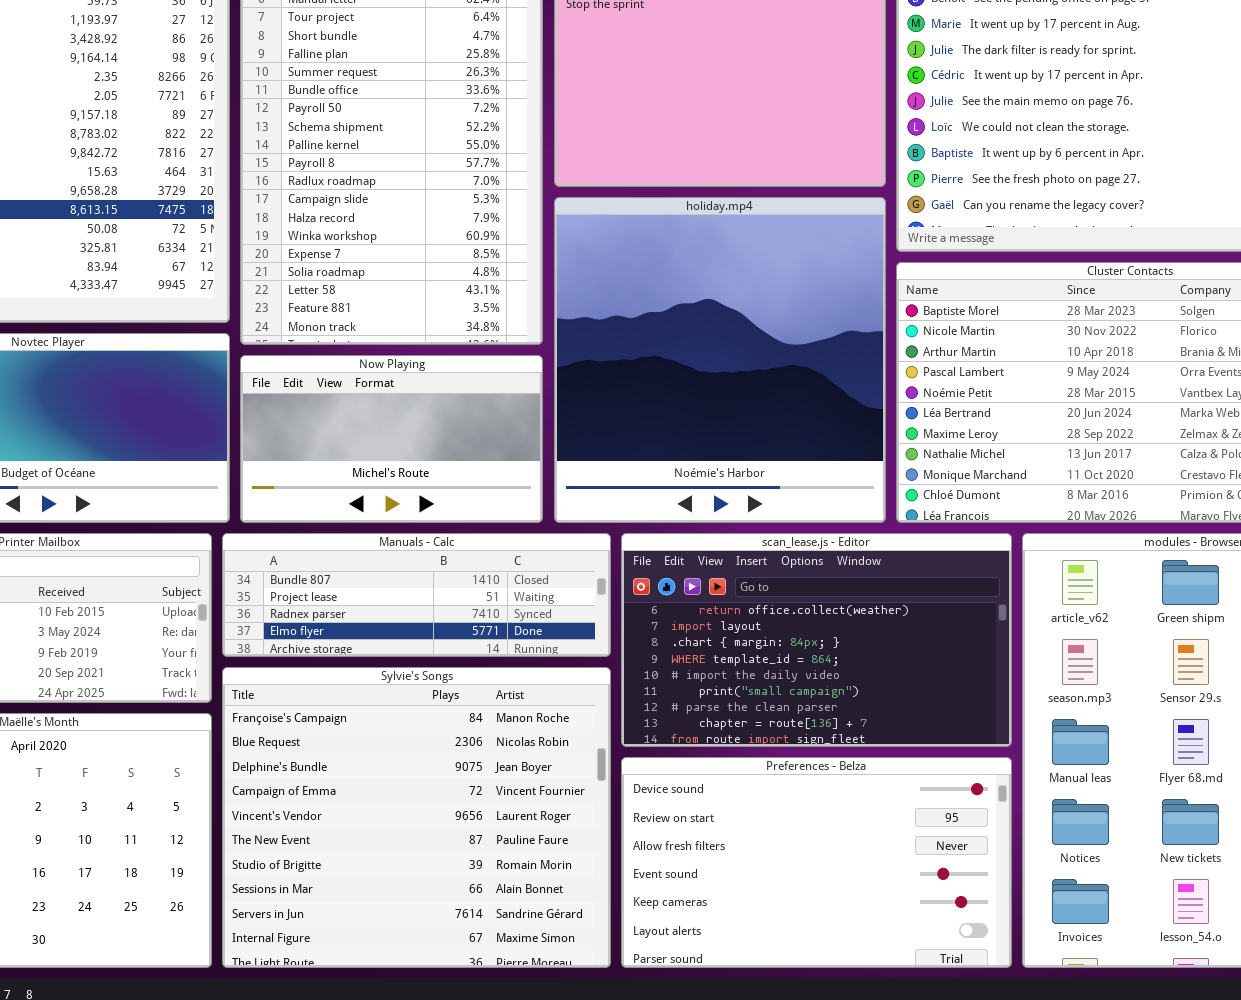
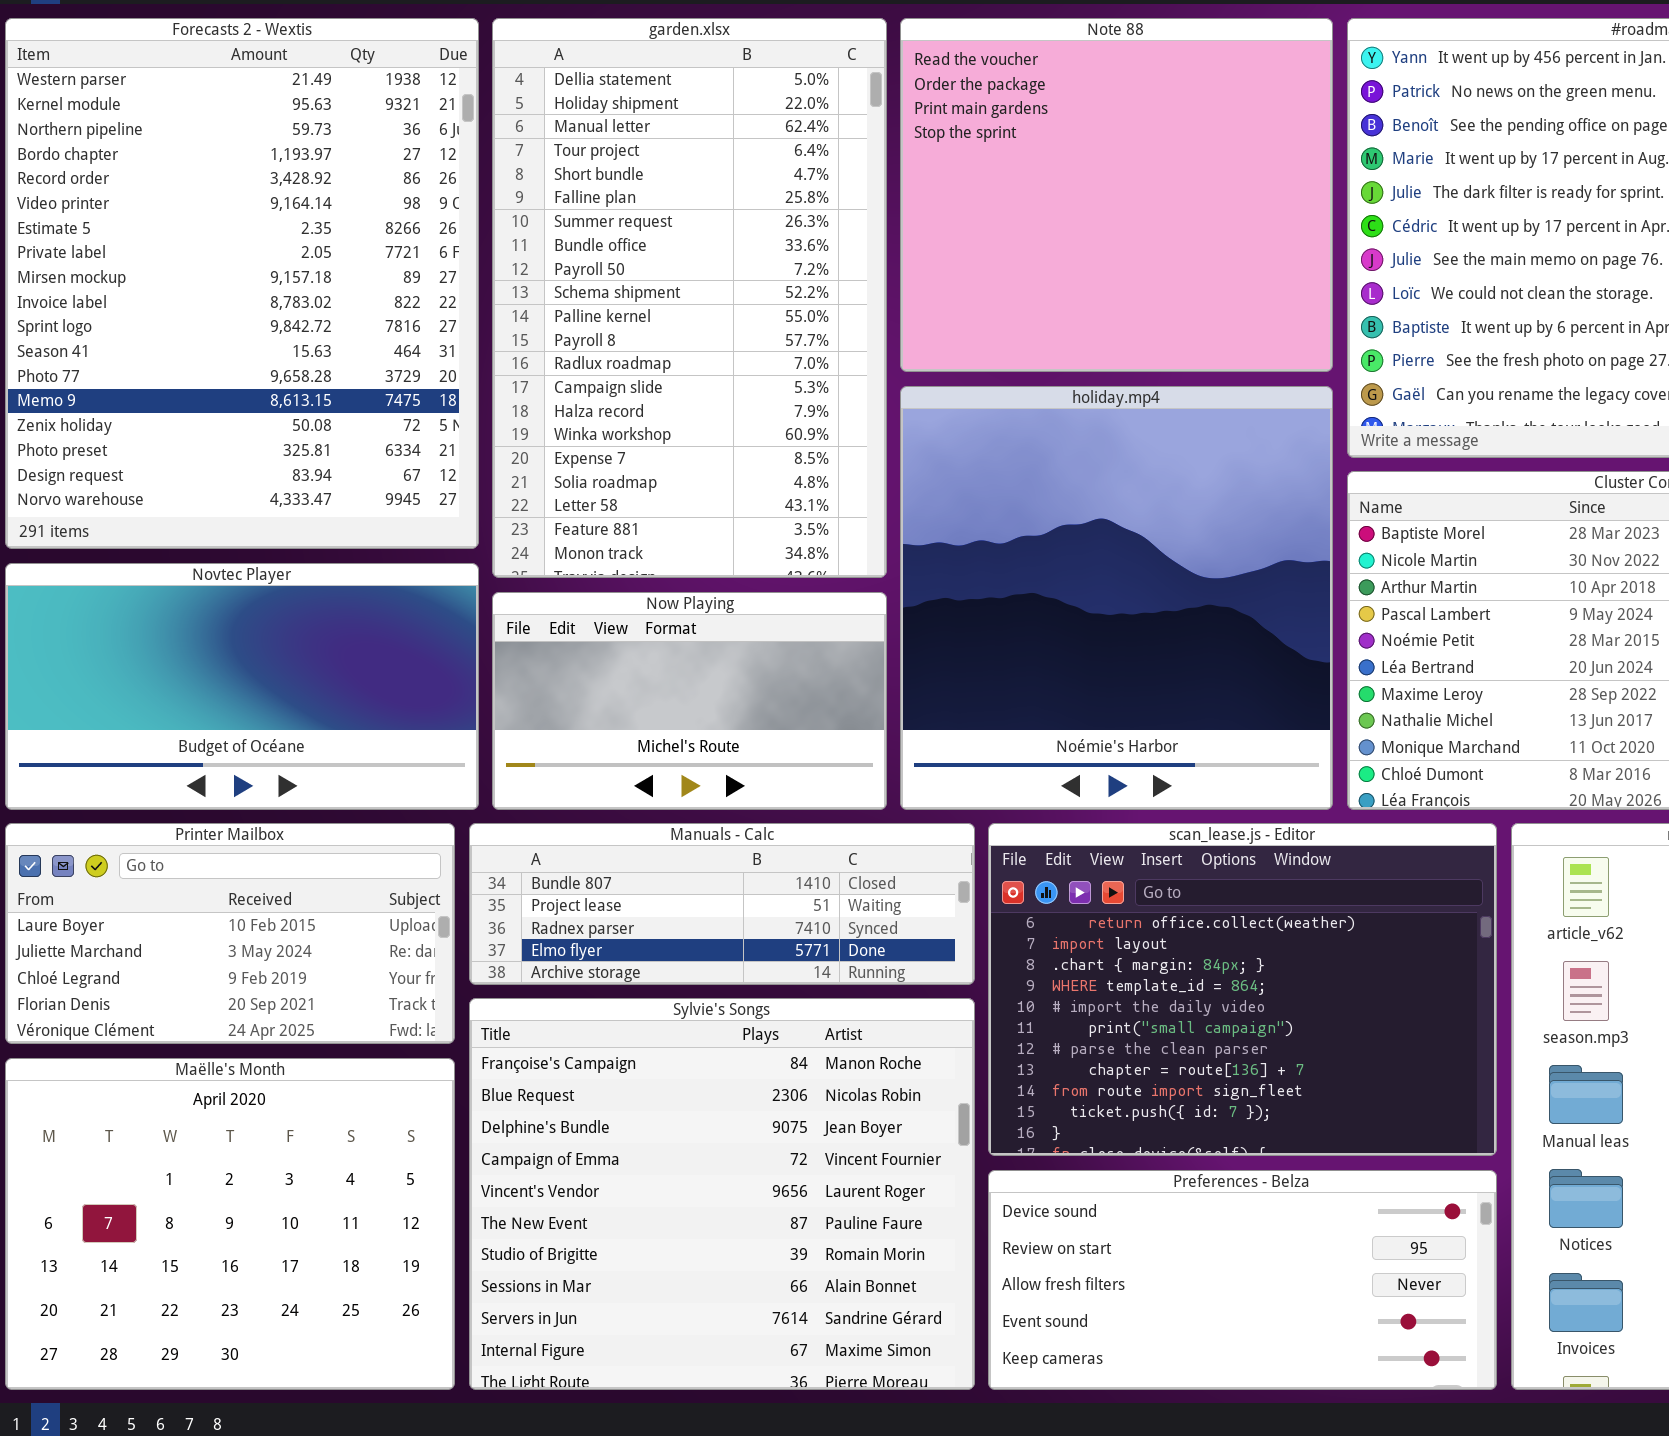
scan_lease.js - Editor: [621,533,1012,747] -> [988,823,1497,1156], resized
Preferences - Belza: [621,757,1012,968] -> [988,1170,1497,1390], resized

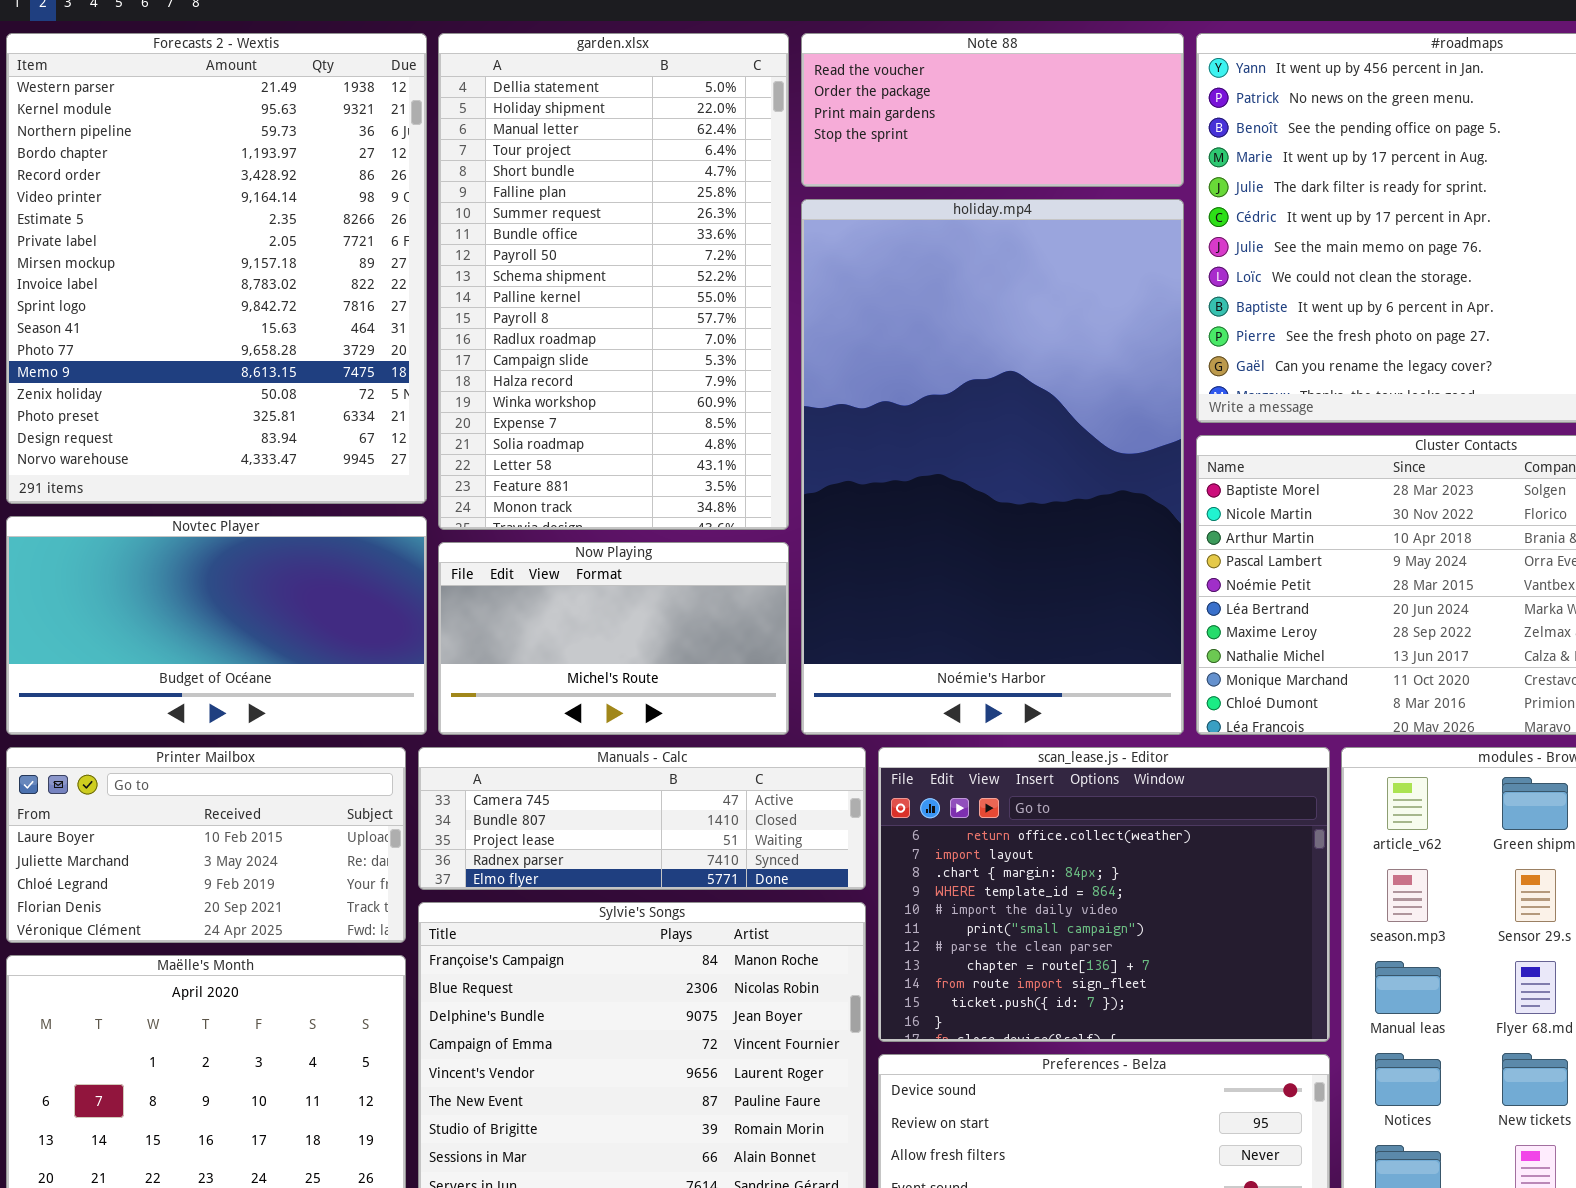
Note 88: [900,18,1333,372] -> [801,33,1184,187], resized
holiday.mp4: [900,386,1333,810] -> [801,199,1184,735], resized
Manuals - Calc: [469,823,975,985] -> [418,747,866,890], scrolled up 1 row

